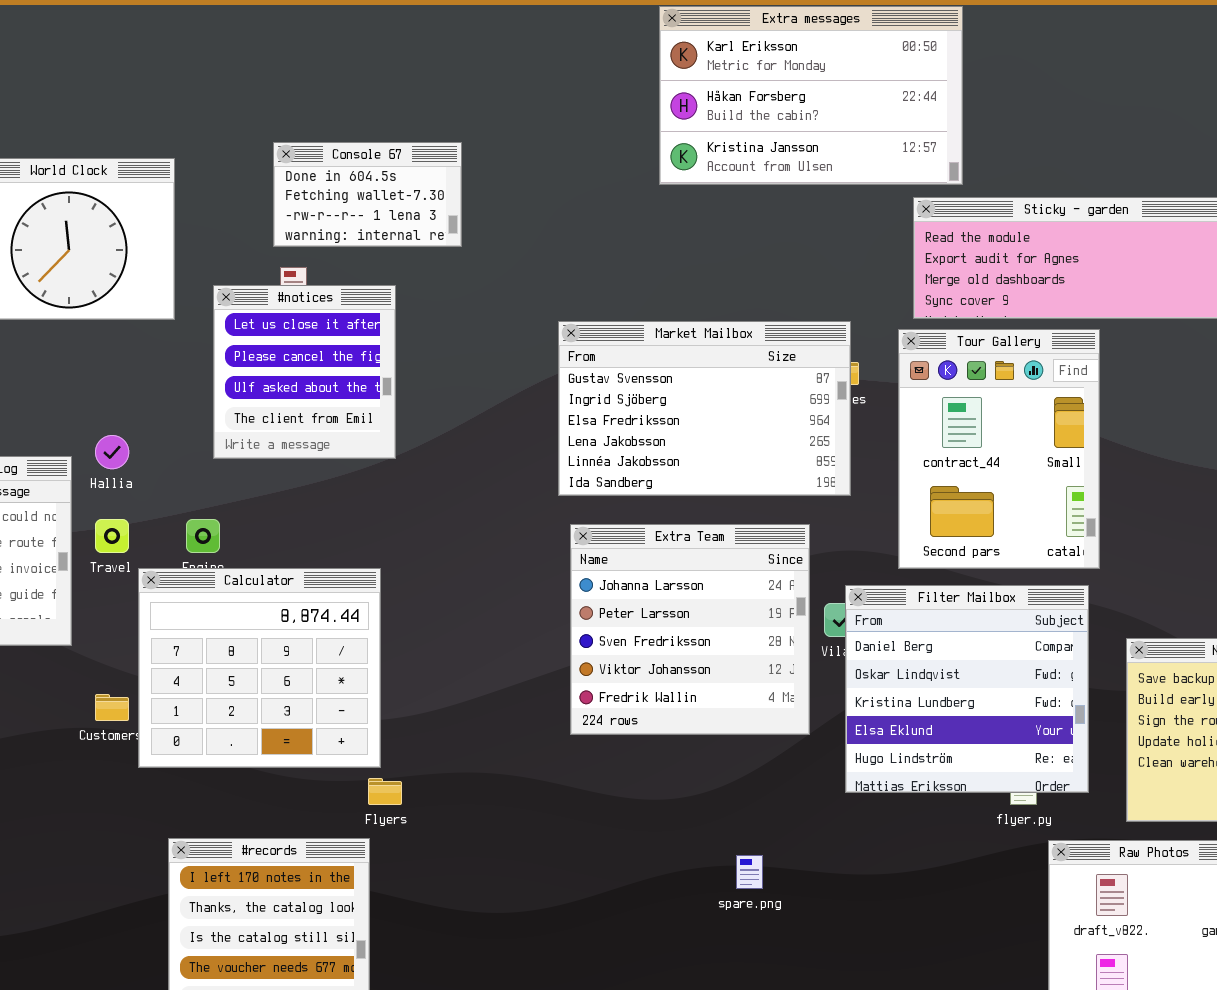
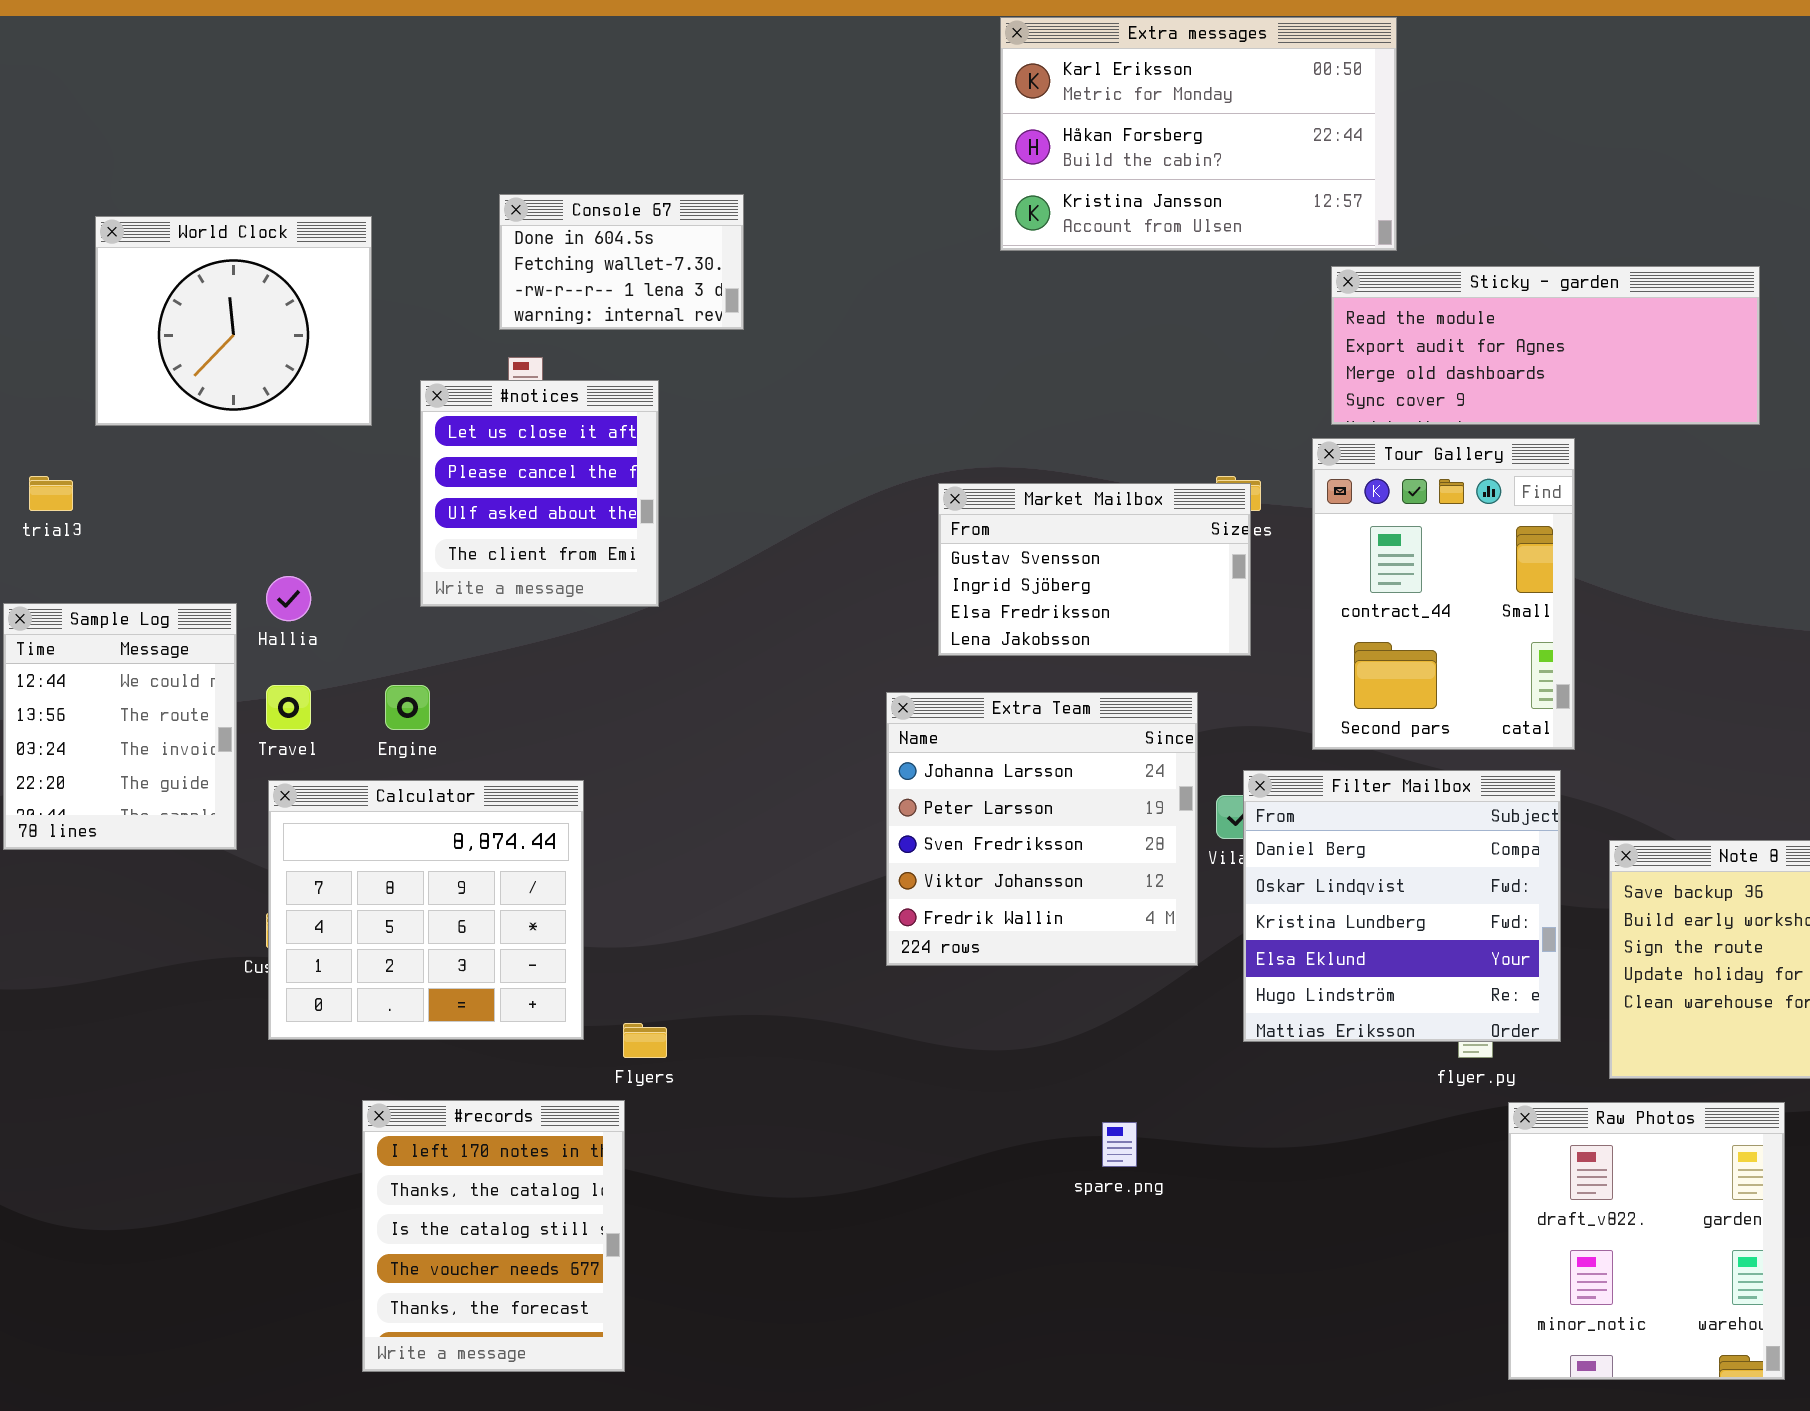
Market Mailbox: [558,321,851,496] -> [938,483,1251,656], resized
Calculator: [138,568,381,768] -> [268,780,584,1040], moved

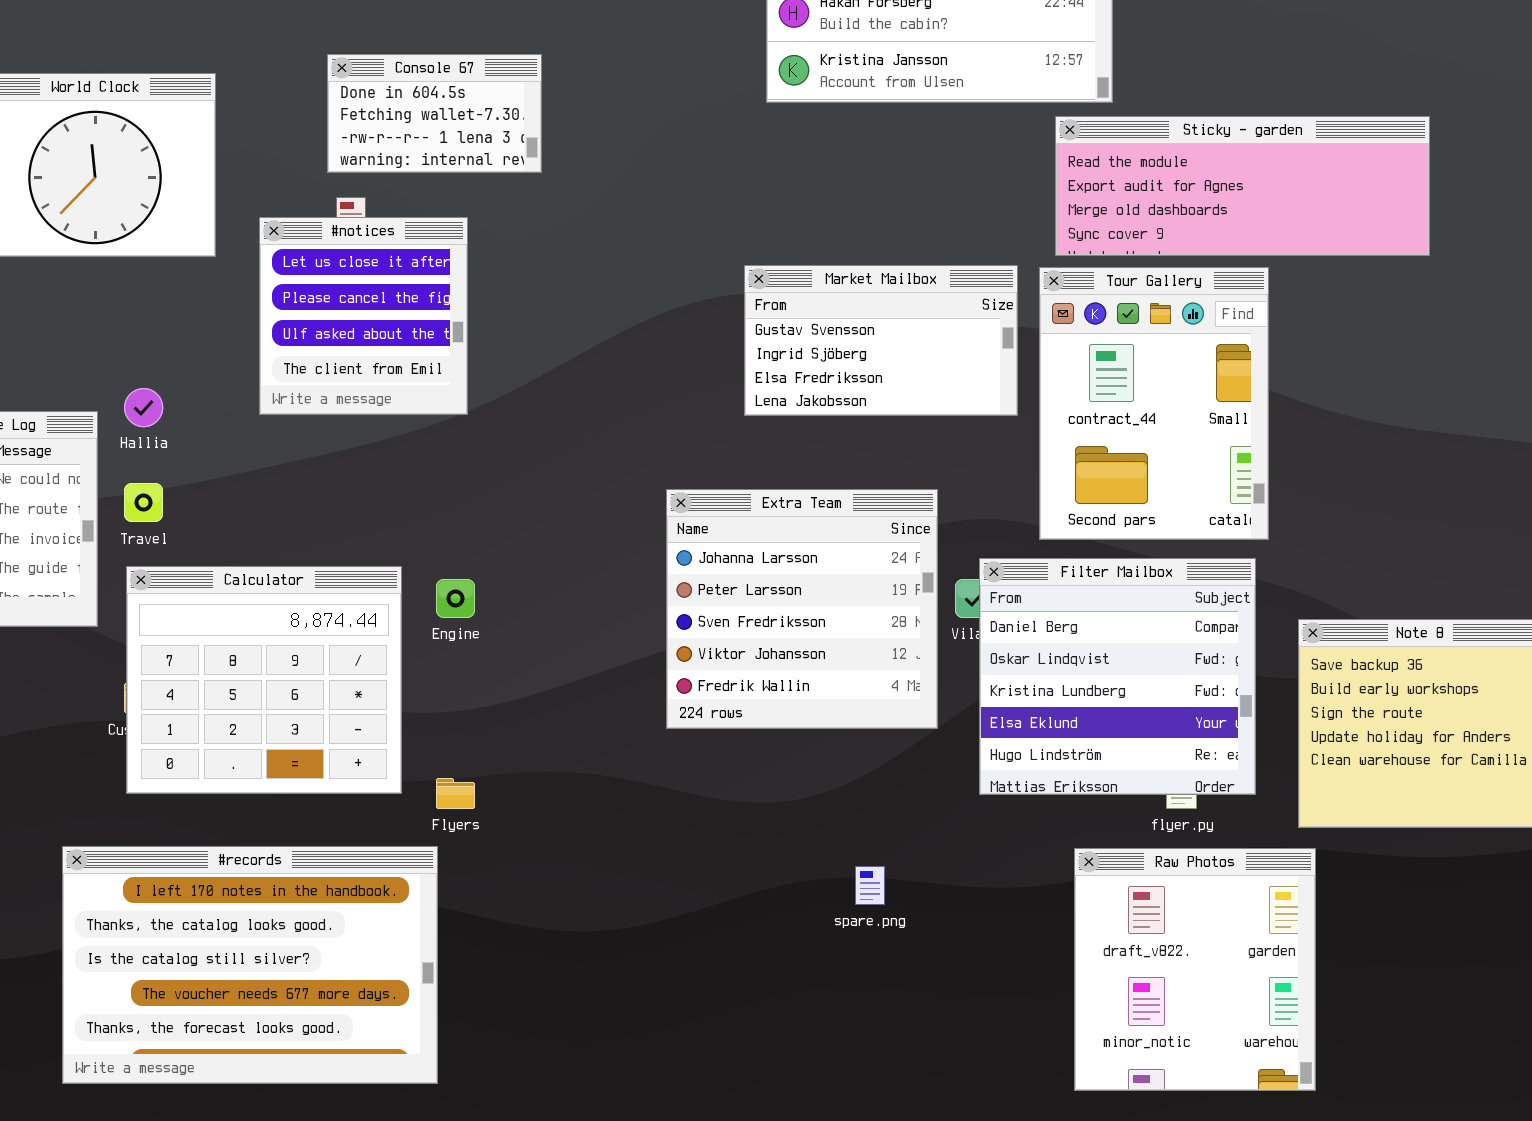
Market Mailbox: [938,483,1251,656] -> [744,265,1018,416], moved
Engine: [385,685,430,730] -> [436,579,475,618], moved
#records: [362,1100,625,1372] -> [62,846,438,1084], resized
Raw Photos: [1508,1102,1785,1380] -> [1074,848,1316,1091], moved

